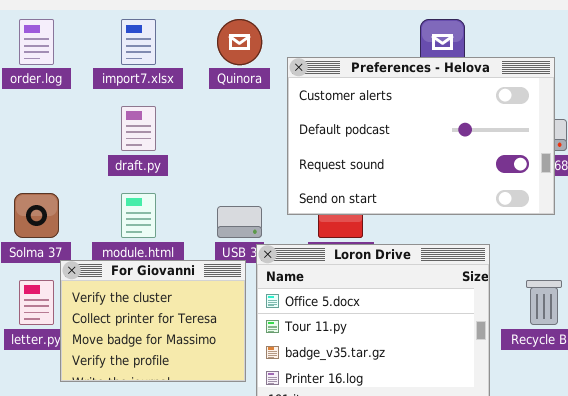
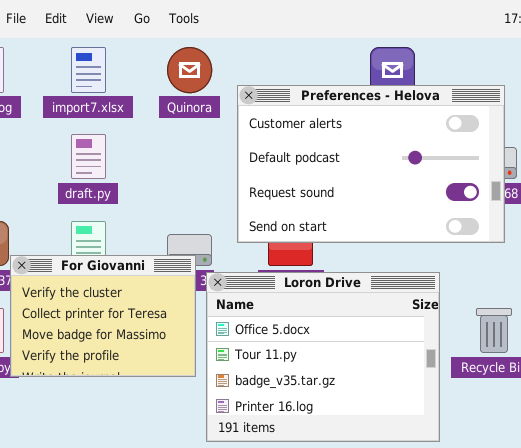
For Giovanni: [60,260,246,382] -> [10,255,196,377], moved

